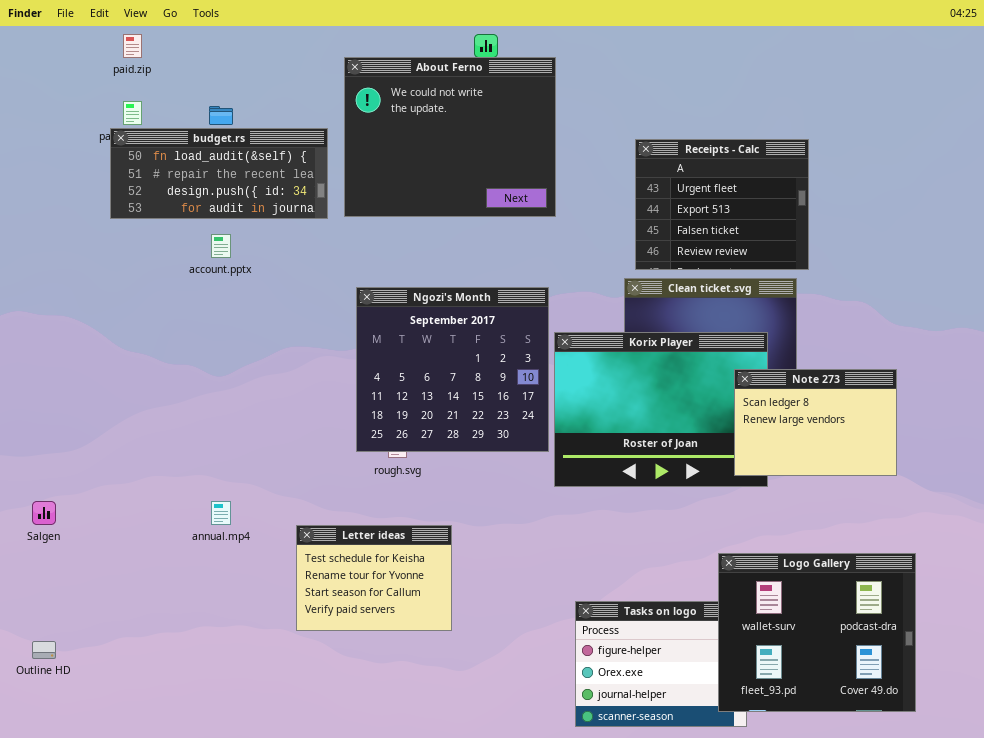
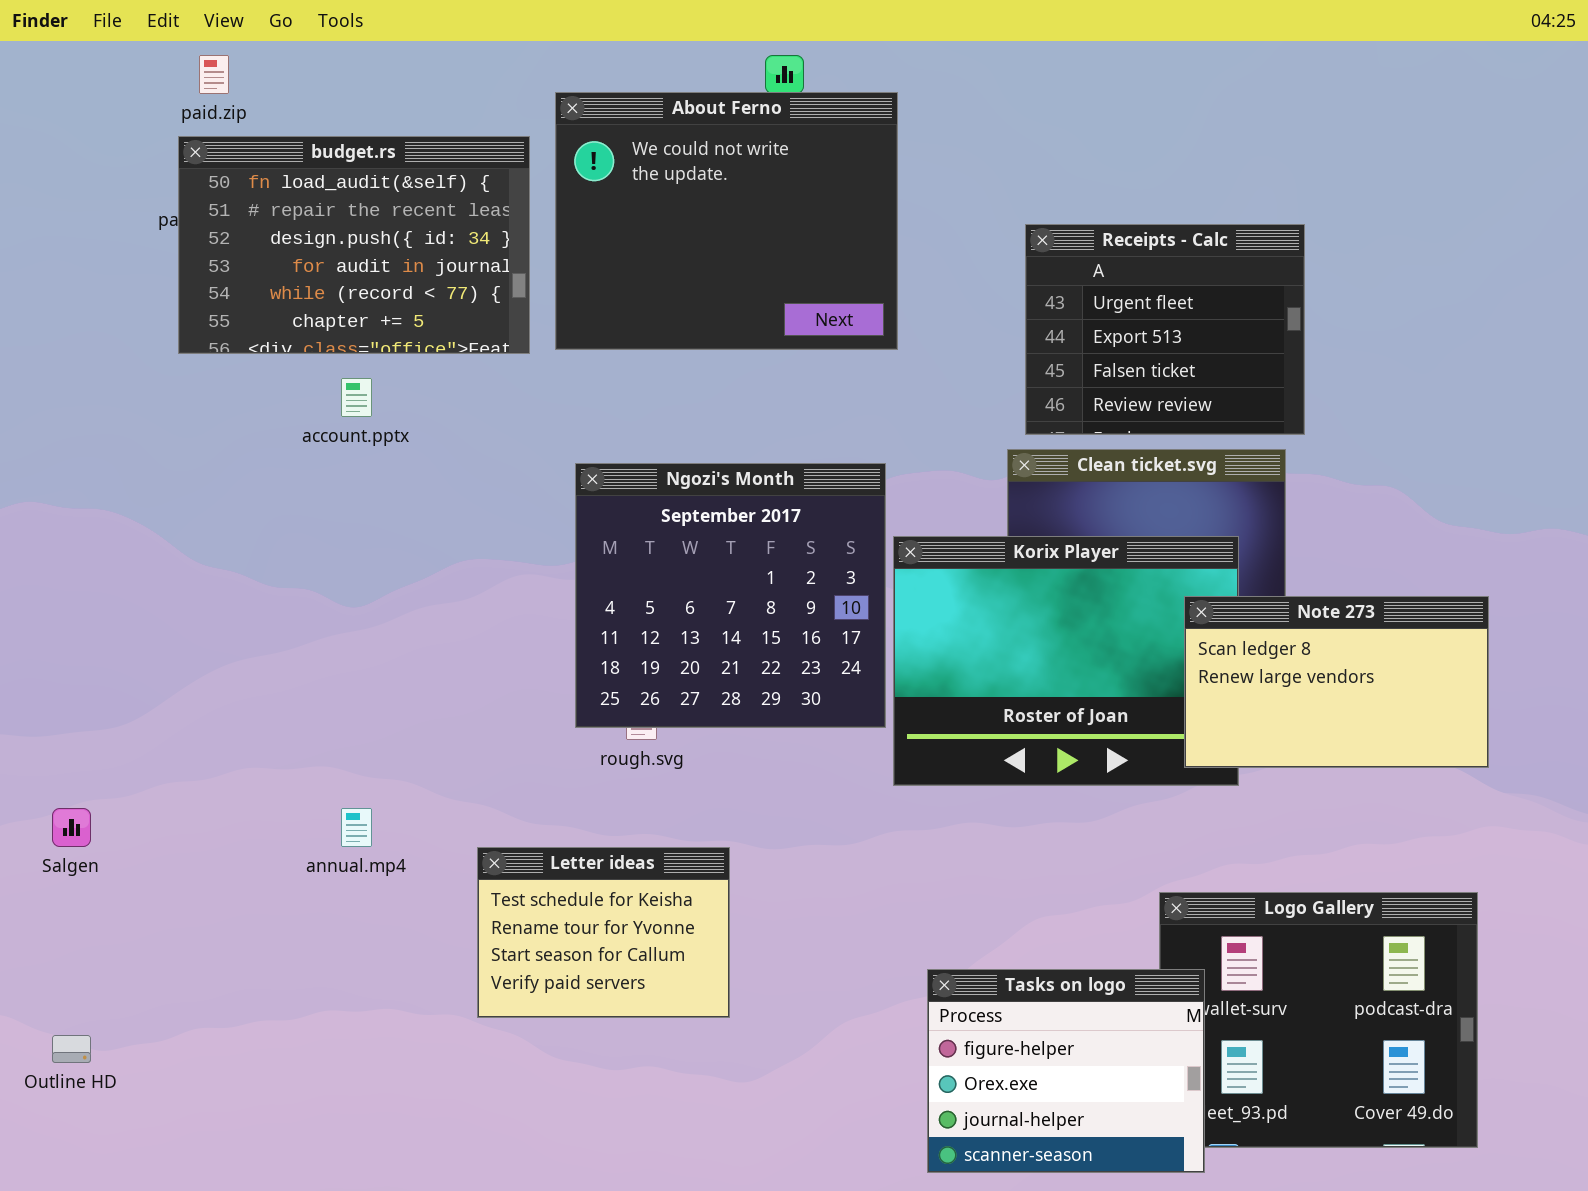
budget.rs: [110,128,328,219] -> [178,136,530,354], resized
Note 273: [734,369,897,476] -> [1184,596,1489,768], resized
Tasks on logo: [575,601,747,727] -> [927,969,1205,1173], raised

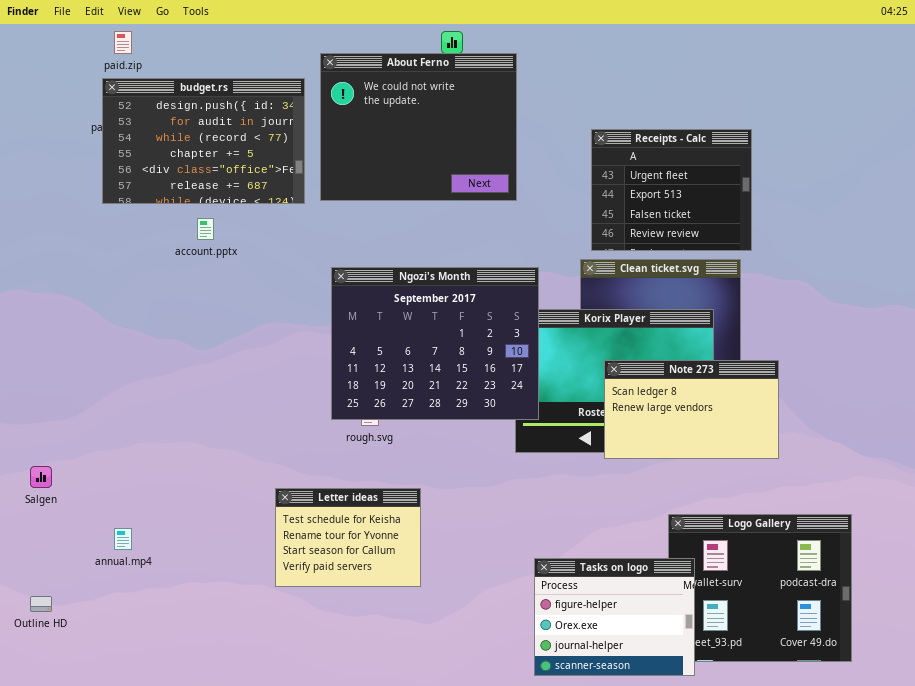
budget.rs: [178,136,530,354] -> [102,78,305,204], scrolled down 2 rows
Ngozi's Month: [575,463,886,728] -> [331,267,539,420], resized
Note 273: [1184,596,1489,768] -> [604,360,779,459], moved
annual.mp4: [341,808,372,847] -> [114,528,132,550], moved

